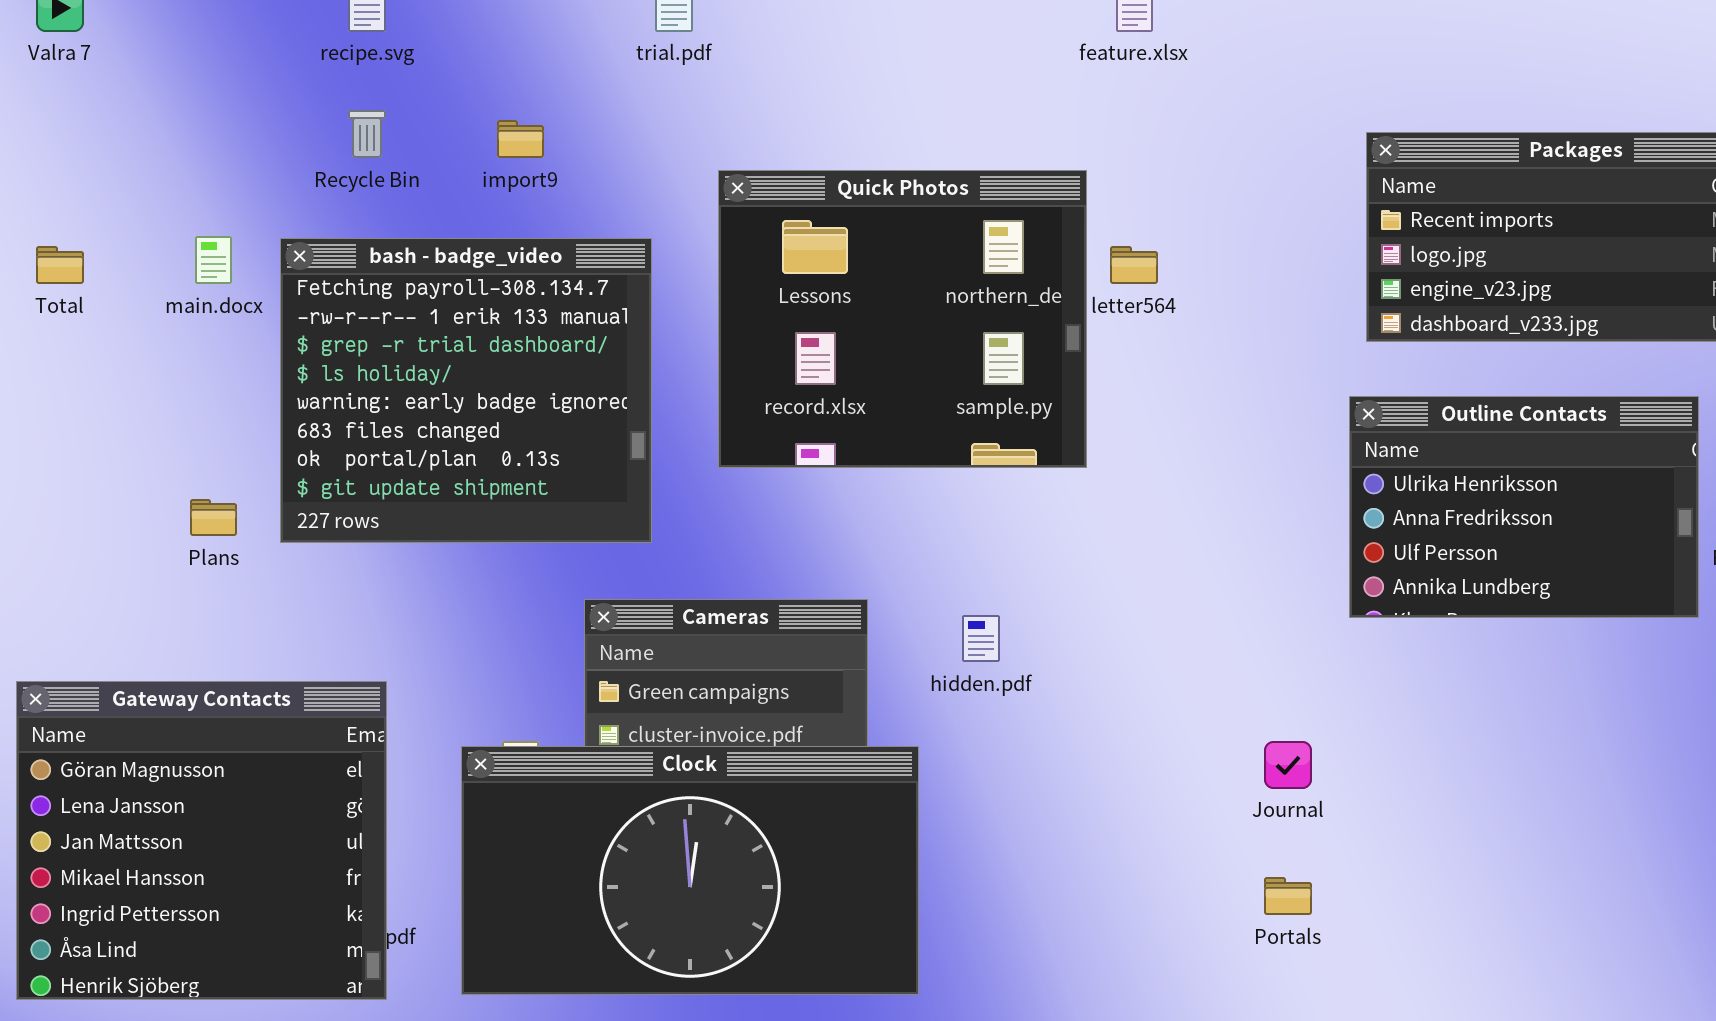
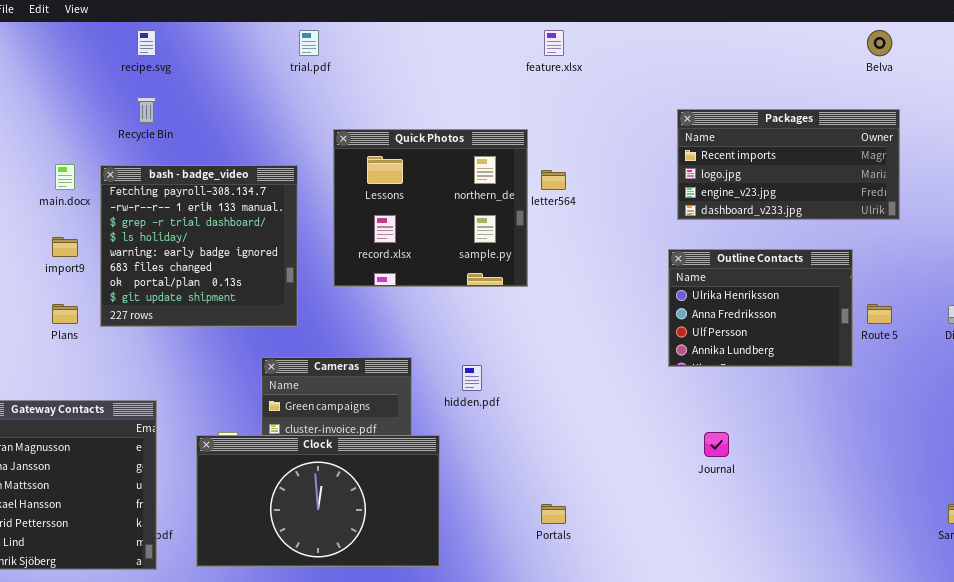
import9: [497,120,544,158] -> [52,237,78,257], moved
Journal: [1264,741,1312,789] -> [704,432,729,457], moved
Portals: [1264,877,1312,915] -> [541,504,566,524], moved

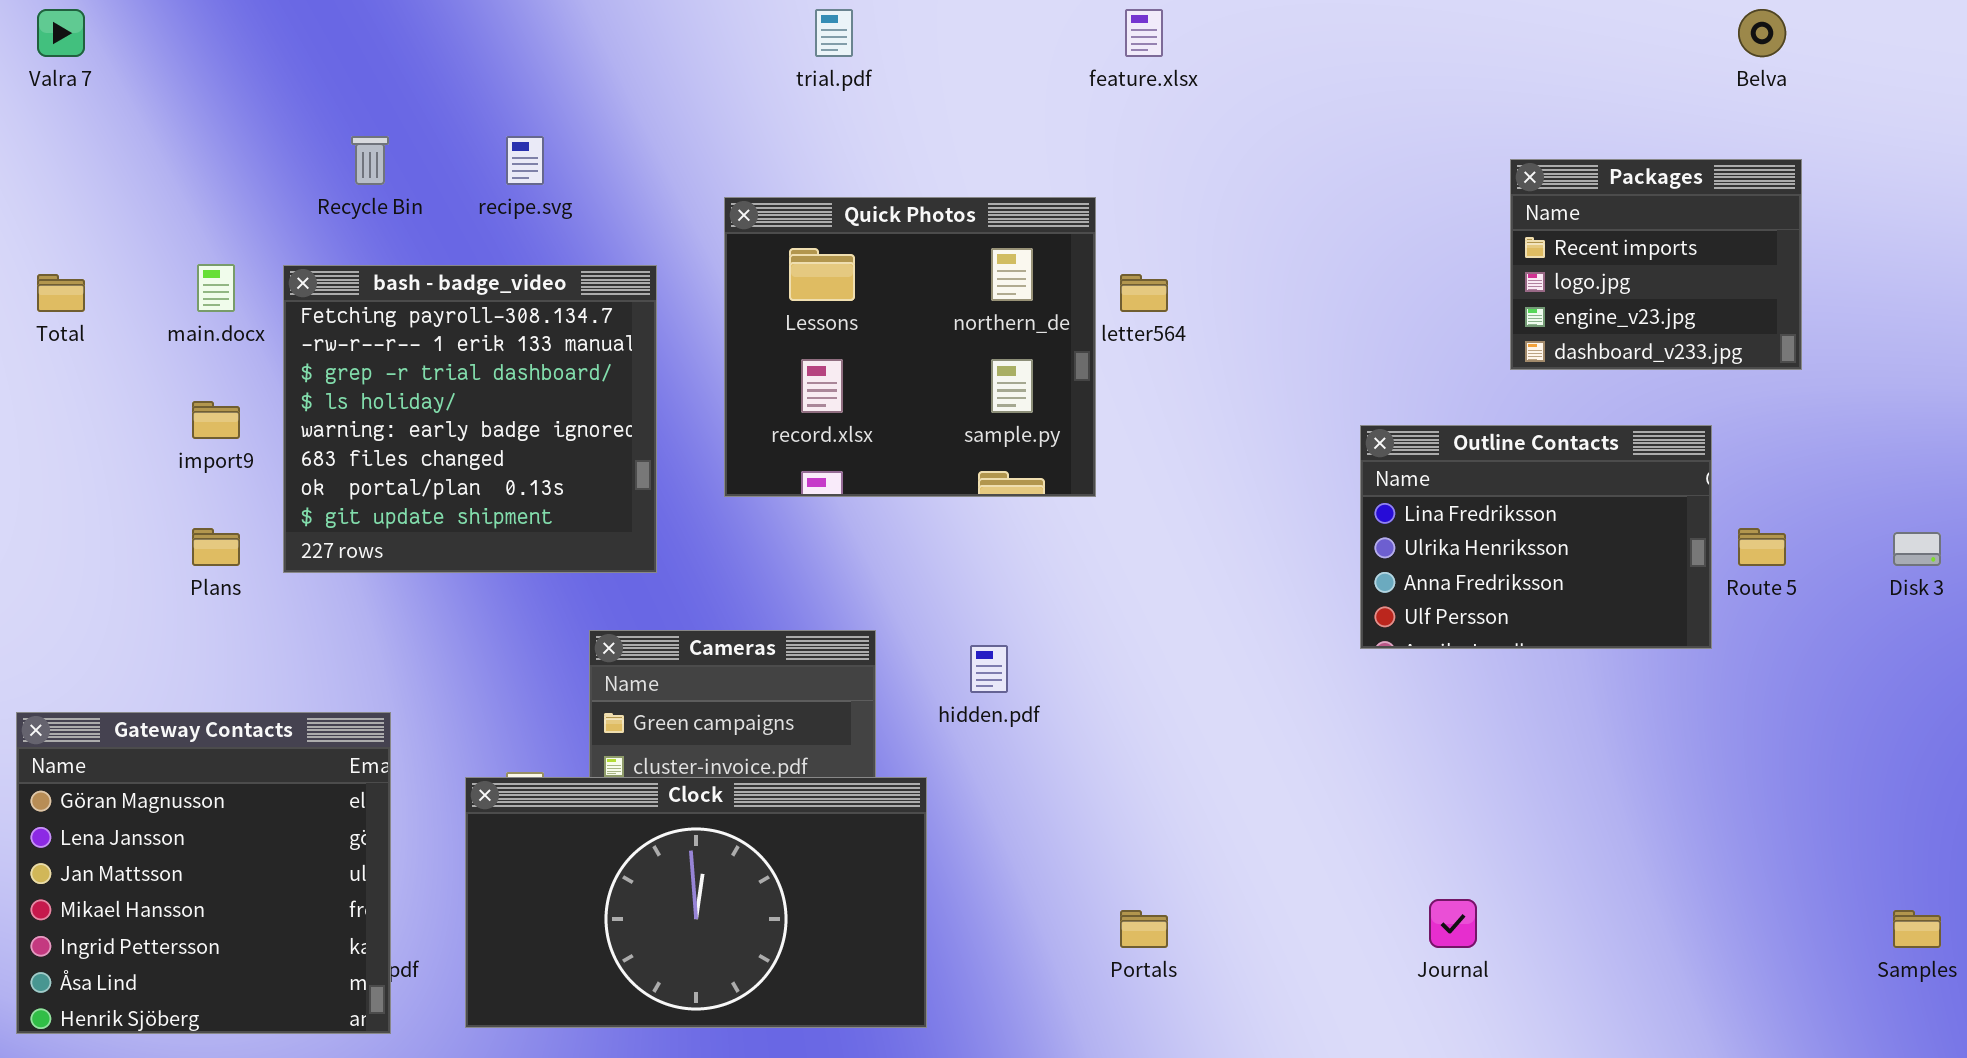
recipe.svg: [137,30,156,56] -> [506,136,544,185], moved
trial.pdf: [299,30,319,56] -> [815,9,853,57], moved
Packages: [677,109,900,220] -> [1510,159,1802,370], resized
Outline Contacts: [668,249,853,367] -> [1360,425,1712,649], scrolled up 1 row
Journal: [704,432,729,457] -> [1429,899,1477,948], moved

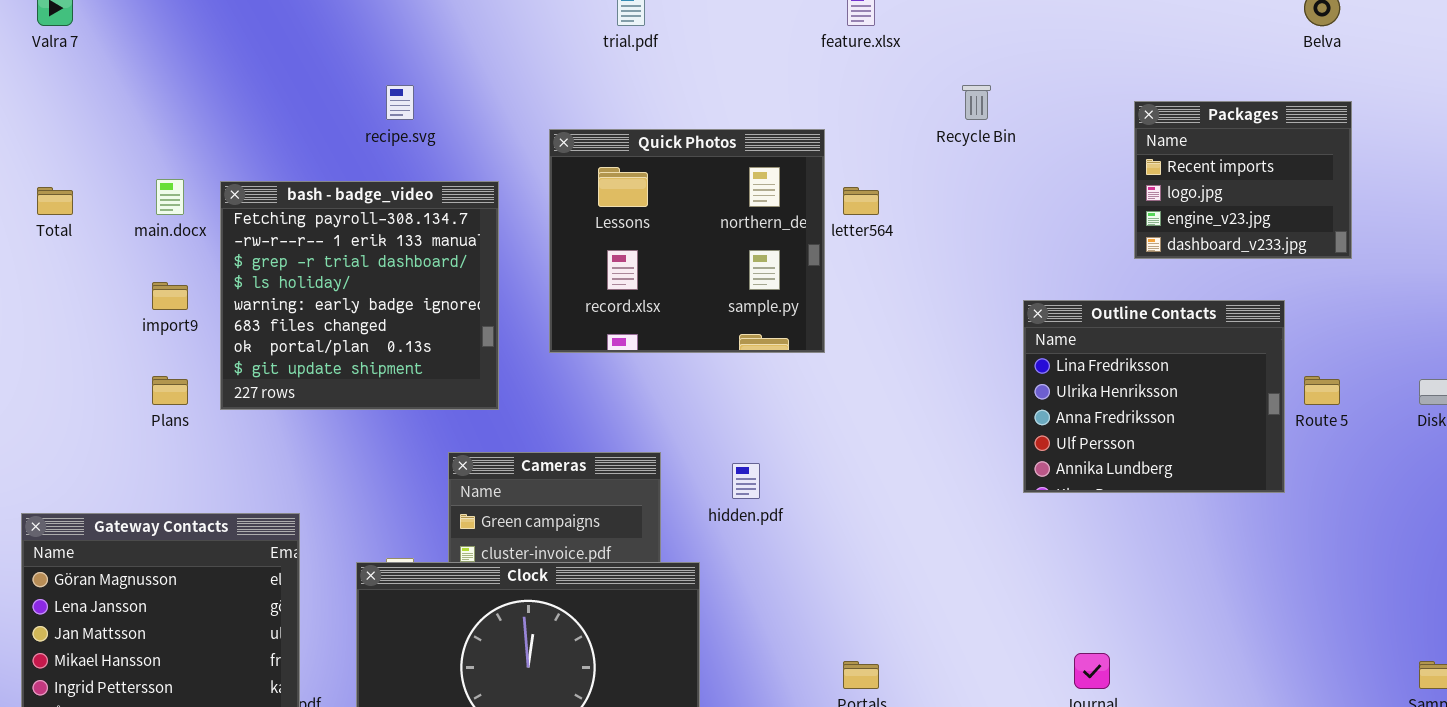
Recycle Bin: [351,136,389,185] -> [962,85,991,120], moved
Outline Contacts: [1360,425,1712,649] -> [1023,300,1285,493], resized

